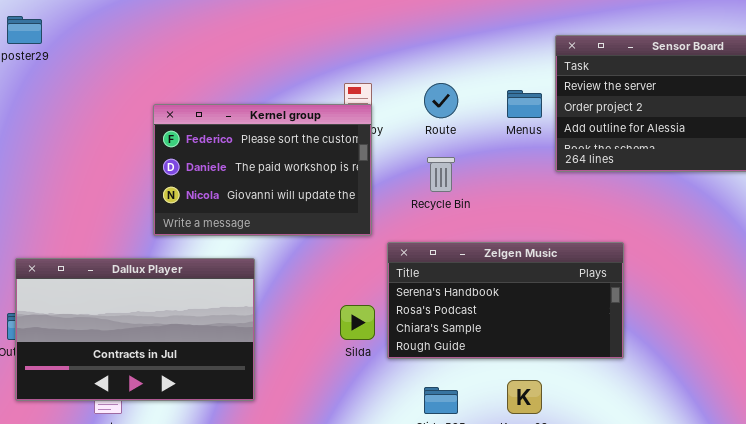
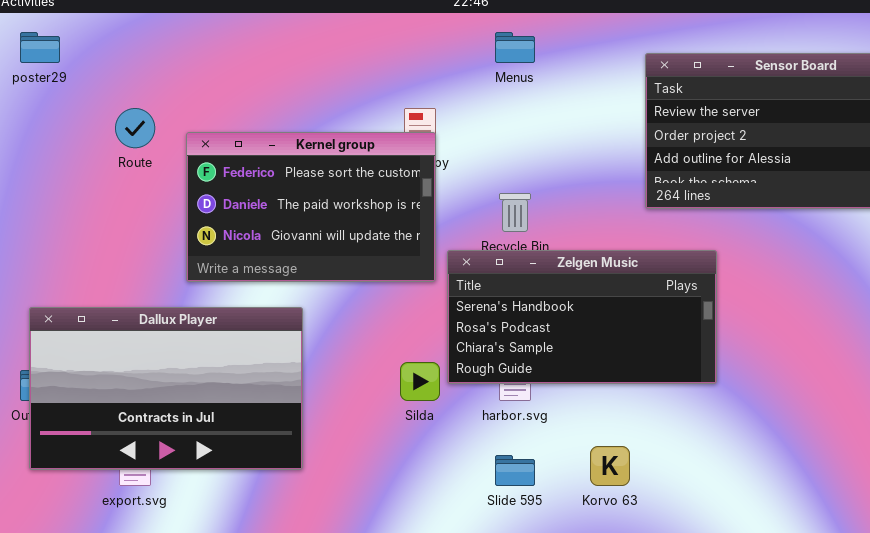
Route: [424,83,458,118] -> [115,108,155,148], moved
Menus: [507,90,542,118] -> [495,32,535,63], moved
Zelgen Music: [387,242,624,359] -> [447,250,717,384], moved

